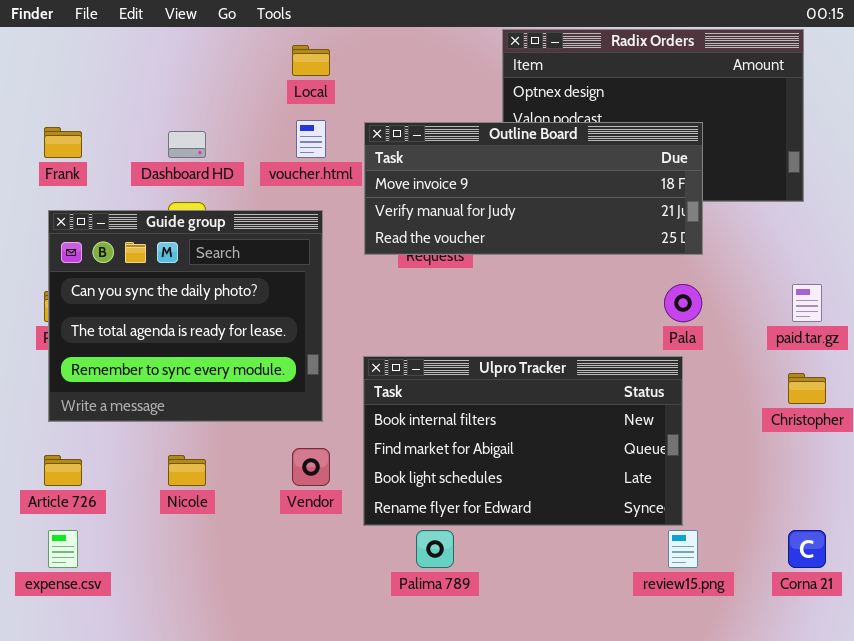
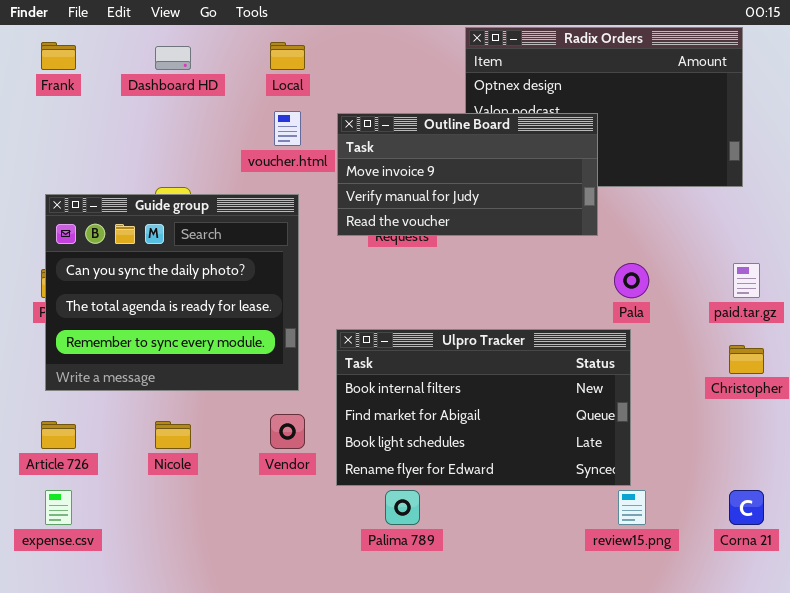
Outline Board: [364,122,703,255] -> [337,113,598,236], resized
Frank: [44,127,82,158] -> [41,42,76,70], moved
Dashboard HD: [168,131,206,158] -> [155,46,191,70], moved

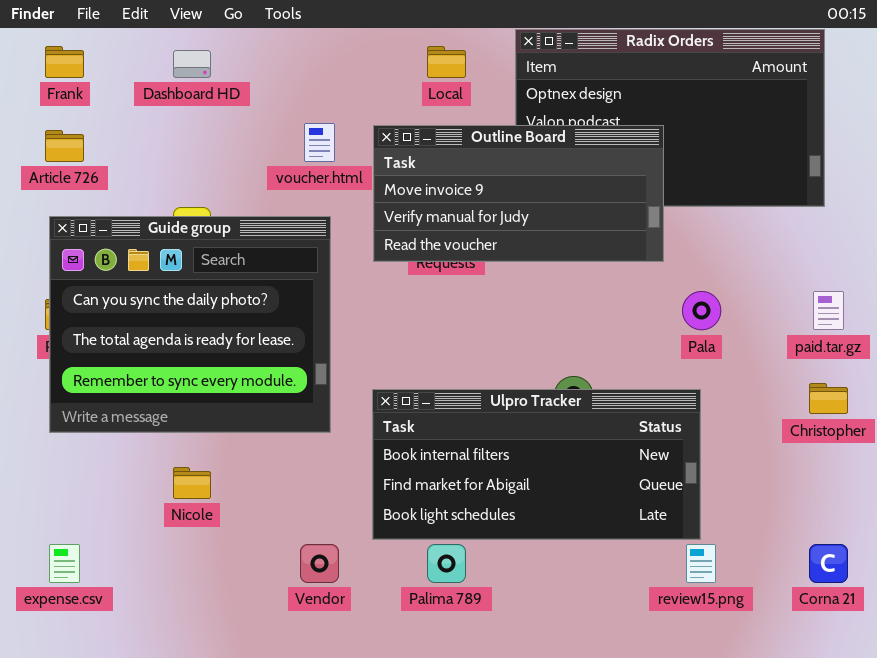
Local: [270,42,305,70] -> [427,46,466,78], moved
Ulpro Tracker: [336,329,631,486] -> [372,389,701,540], resized
Vendor: [270,414,305,449] -> [300,544,339,583], moved
Article 726: [41,421,76,449] -> [45,130,84,162], moved

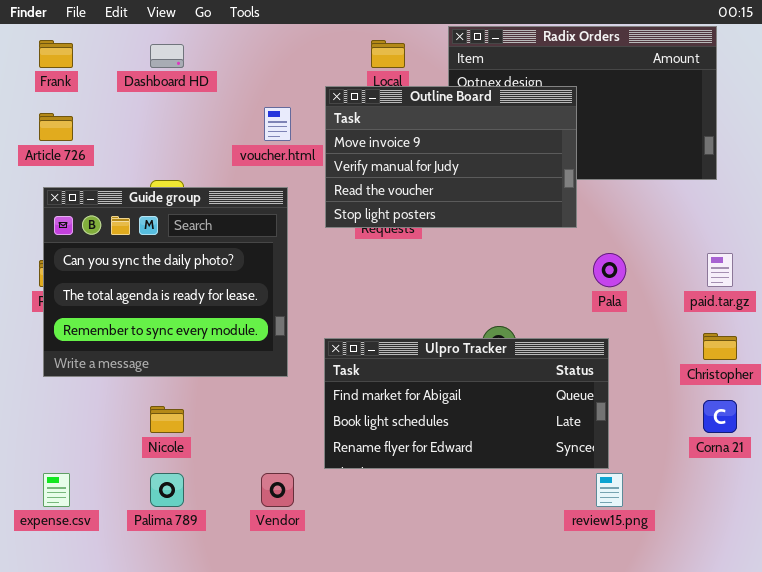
Outline Board: [373,125,664,262] -> [325,86,577,228], resized
Ulpro Tracker: [372,389,701,540] -> [324,338,609,469], scrolled down 1 row
Palima 789: [427,544,466,583] -> [150,473,184,507], moved
Corna 21: [809,544,848,583] -> [703,400,737,433], moved

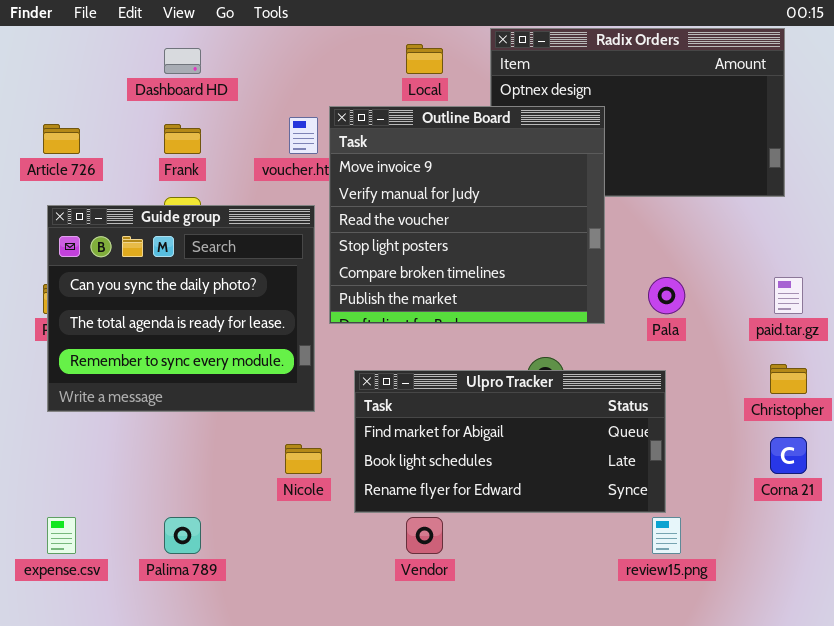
Frank: [39,40,73,68] -> [164,124,201,154], moved
Outline Board: [325,86,577,228] -> [329,106,605,324], moved, resized
Nicole: [150,406,184,433] -> [285,444,322,474], moved
Vendor: [261,473,294,507] -> [406,517,443,554], moved

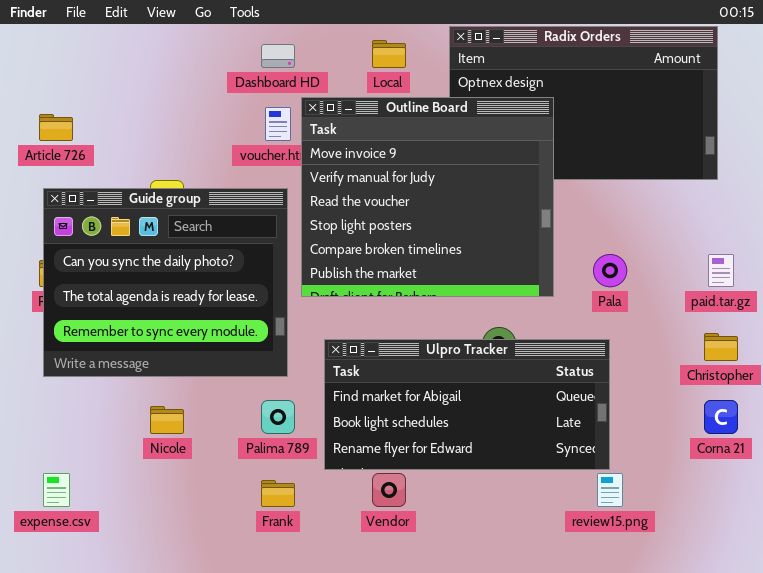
Dashboard HD: [164,48,201,74] -> [261,44,295,68], moved
Frank: [164,124,201,154] -> [261,480,295,507], moved
Nicole: [285,444,322,474] -> [150,406,184,434], moved
Palima 789: [164,517,201,554] -> [261,400,295,434], moved

